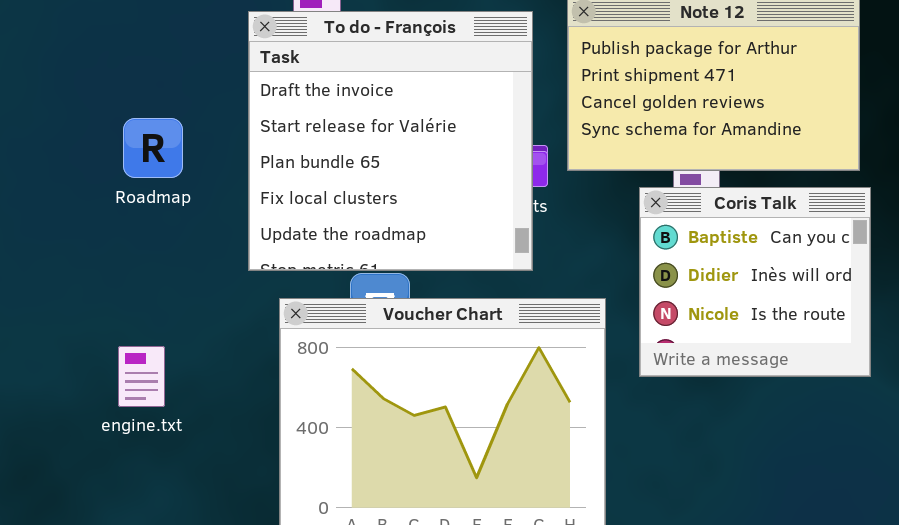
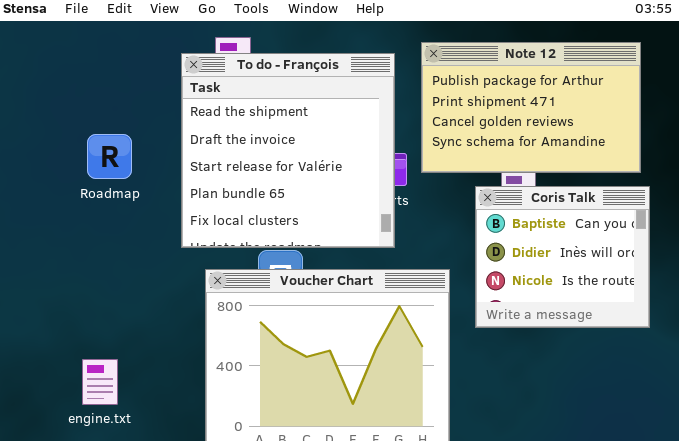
To do - François: [248,11,533,271] -> [181,53,395,248], scrolled up 1 row
engine.txt: [118,346,165,407] -> [82,359,118,405], moved

